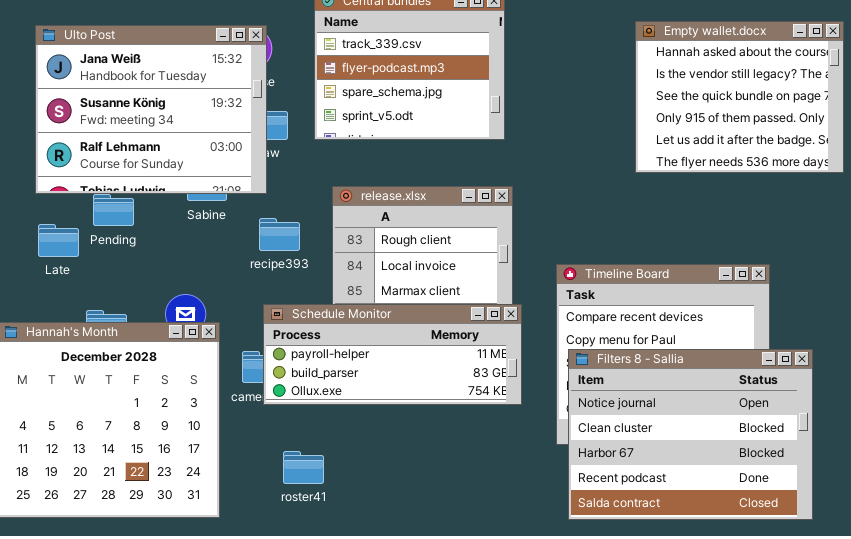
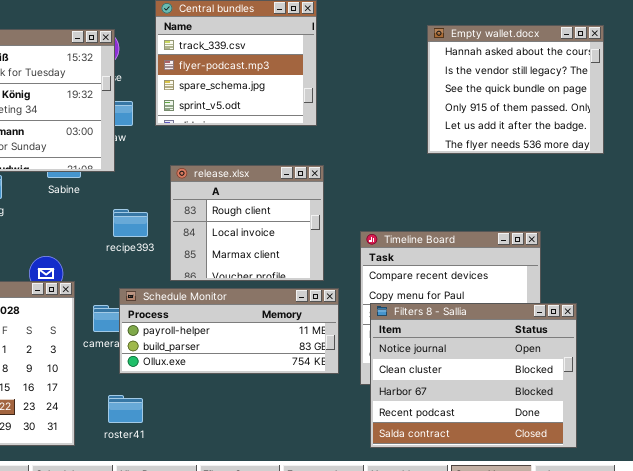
recipe393: [259,218,300,251] -> [113,209,148,237], moved
Schedule Monitor: [263,304,522,405] -> [119,288,339,374], moved
roster41: [283,451,324,484] -> [108,395,143,423], moved

